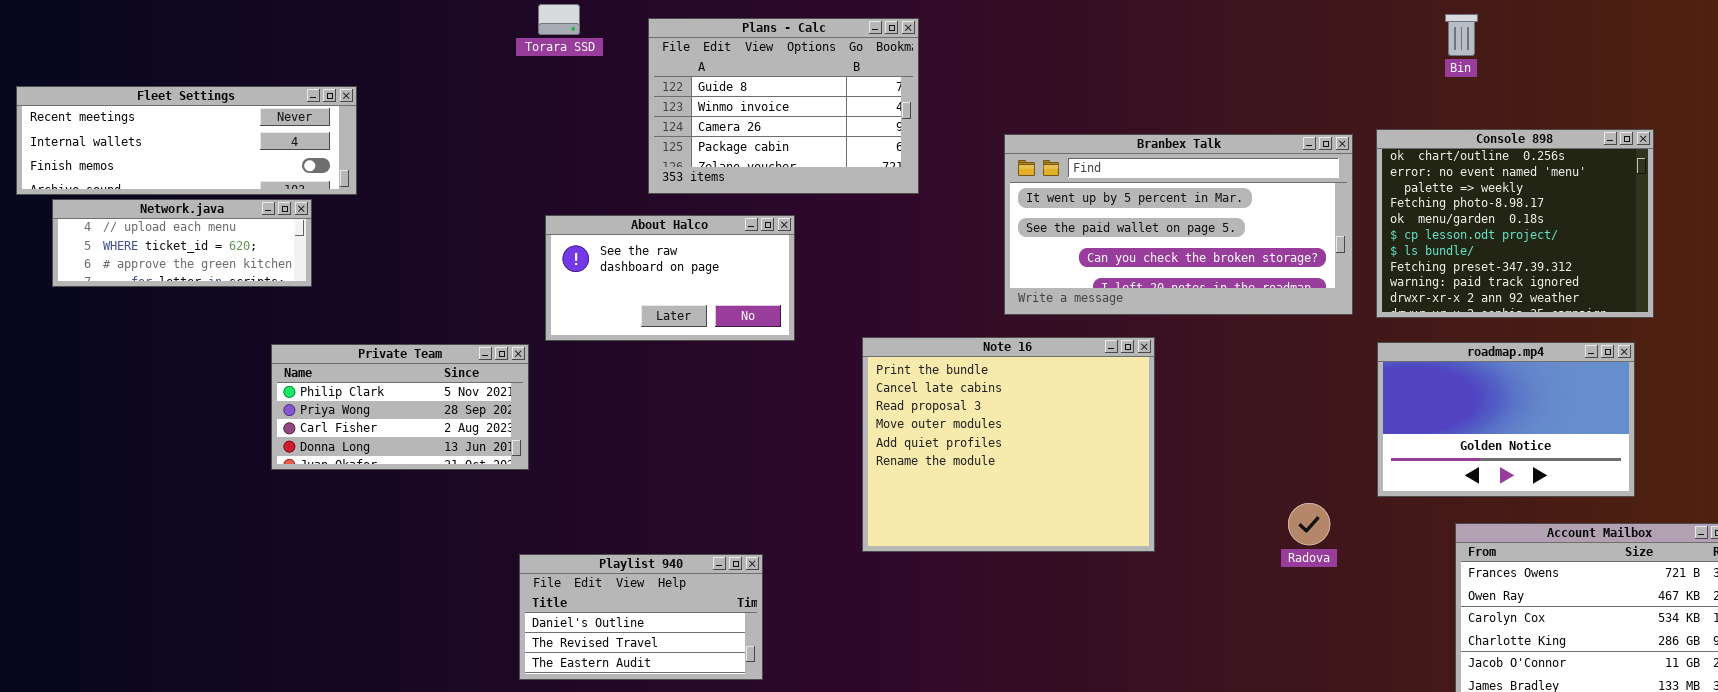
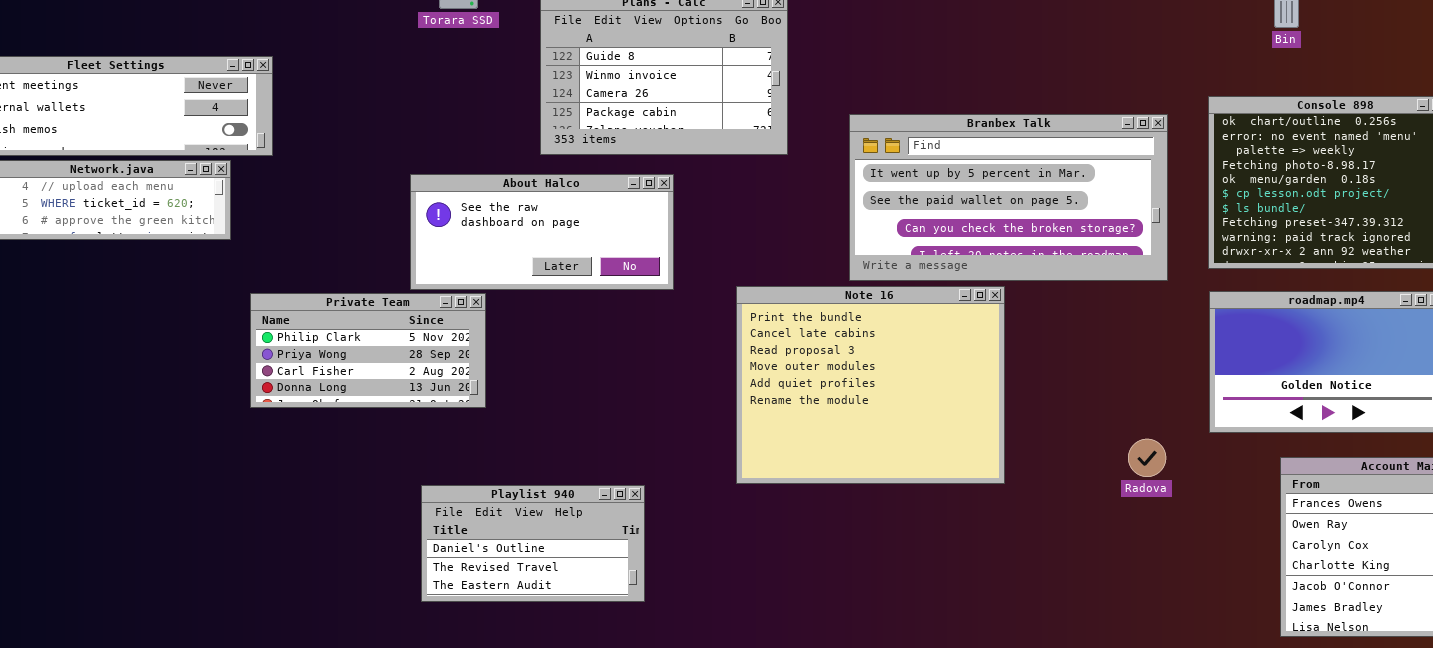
Branbex Talk: [1004,134,1353,315] -> [849,114,1168,281], moved
About Halco: [545,215,795,341] -> [410,174,674,290], resized
Private Team: [271,344,529,470] -> [250,293,486,408], moved

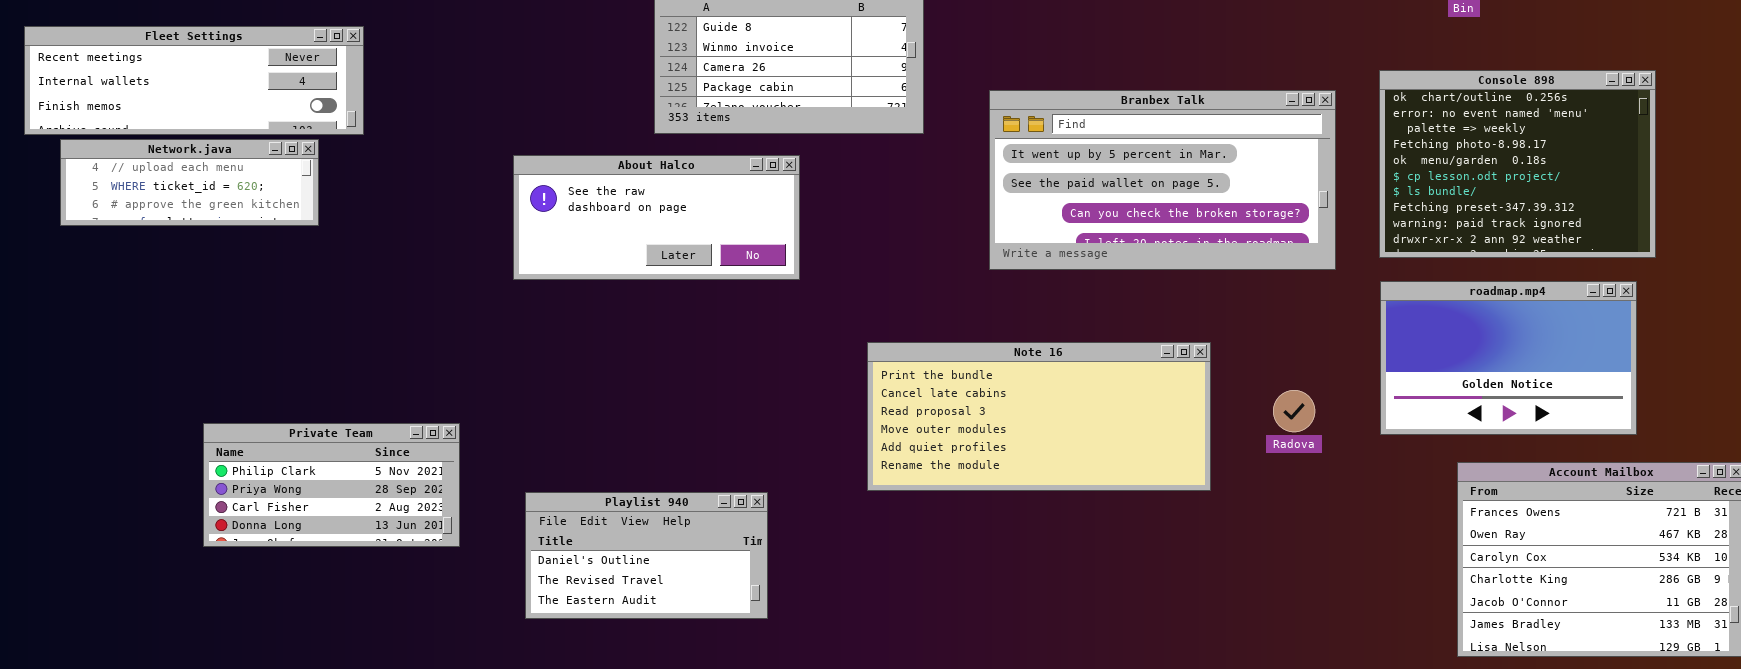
Note 16: [736,286,1005,484] -> [867,342,1211,491], resized
Private Team: [250,293,486,408] -> [203,423,460,547], moved
Radova: [1128,439,1166,477] -> [1273,390,1315,432], moved

